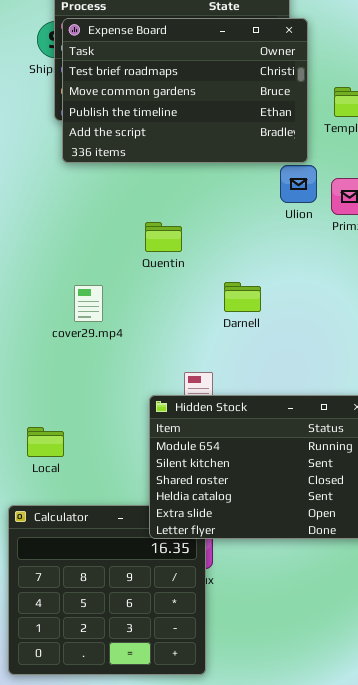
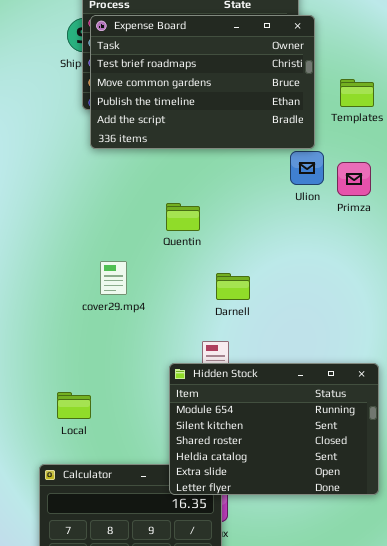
Darnell: [224,282,261,312] -> [216,273,250,300], moved

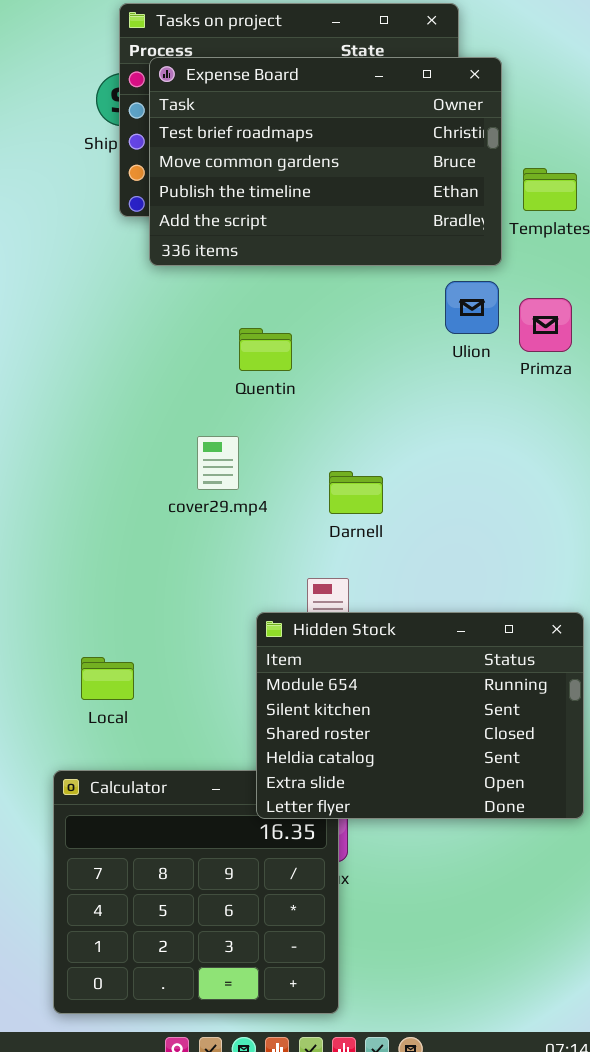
Expense Board: [90,15,315,149] -> [149,57,502,266], moved
Quentin: [166,203,200,231] -> [239,328,292,371], moved
cover29.mp4: [100,261,127,295] -> [197,436,239,490], moved

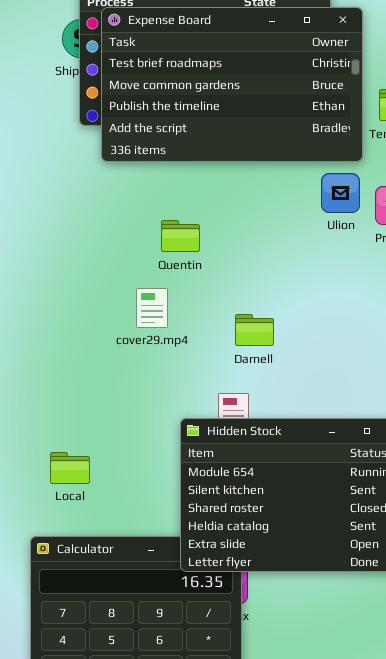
Quentin: [239,328,292,371] -> [161,220,200,252], moved

